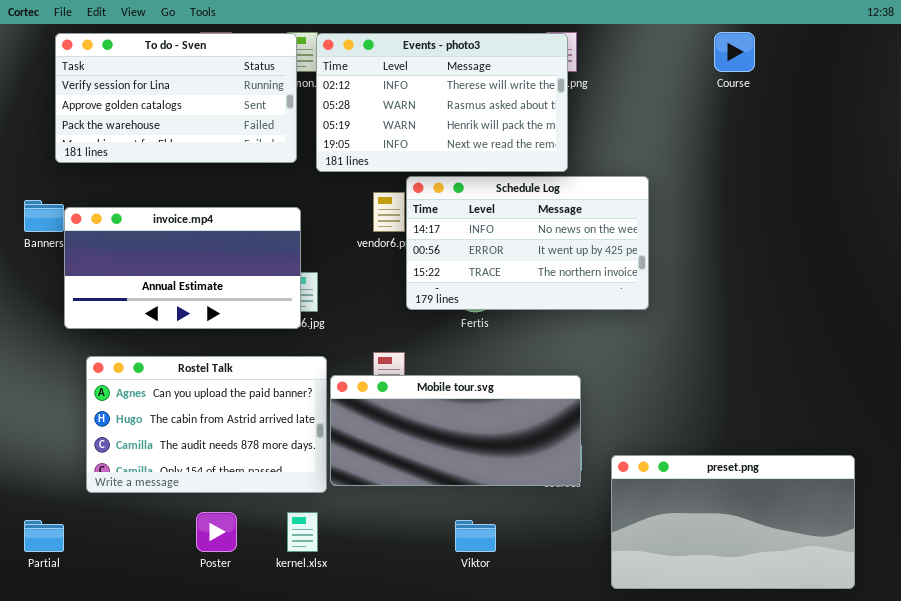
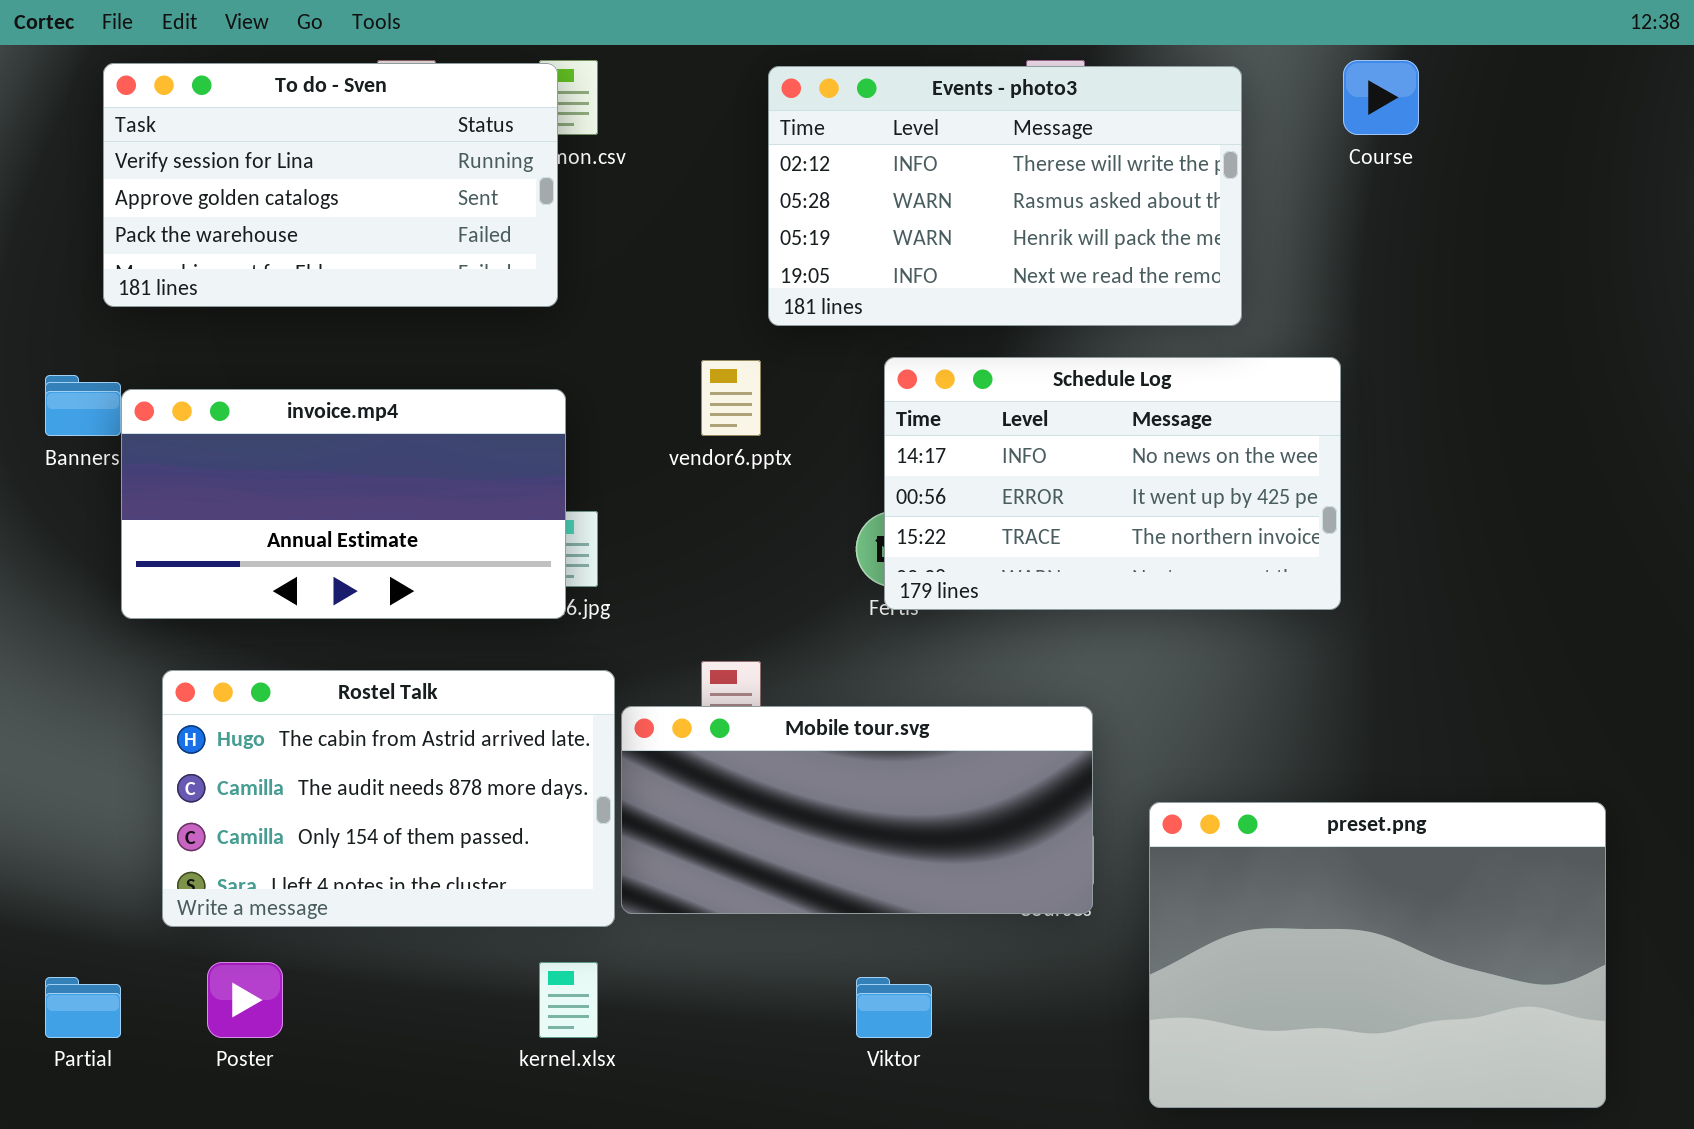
Events - photo3: [316,33,568,172] -> [768,66,1242,326], moved
Schedule Log: [406,176,649,310] -> [884,357,1341,610], moved
Rostel Talk: [86,356,327,493] -> [162,670,615,927], scrolled down 1 row
preset.png: [611,455,855,589] -> [1149,802,1606,1108], resized
Poster: [196,512,237,552] -> [207,962,283,1038], moved

